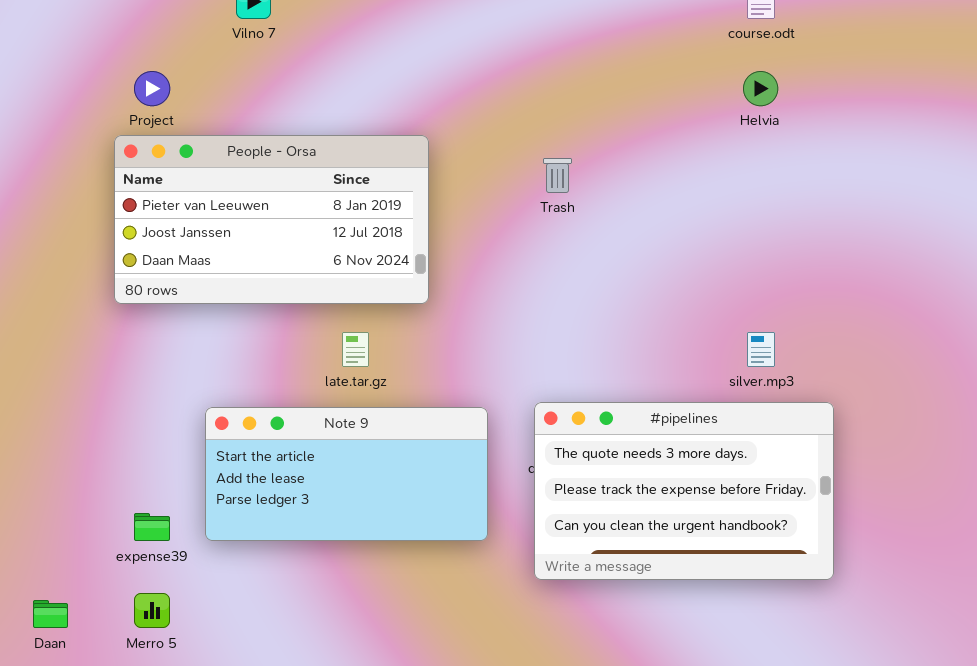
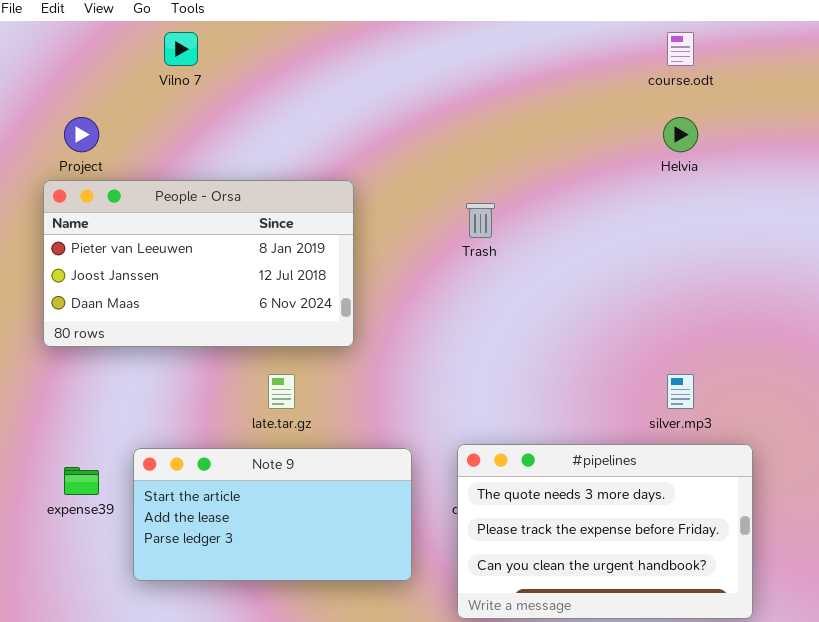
expense39: [134,513,170,541] -> [64,467,99,495], moved

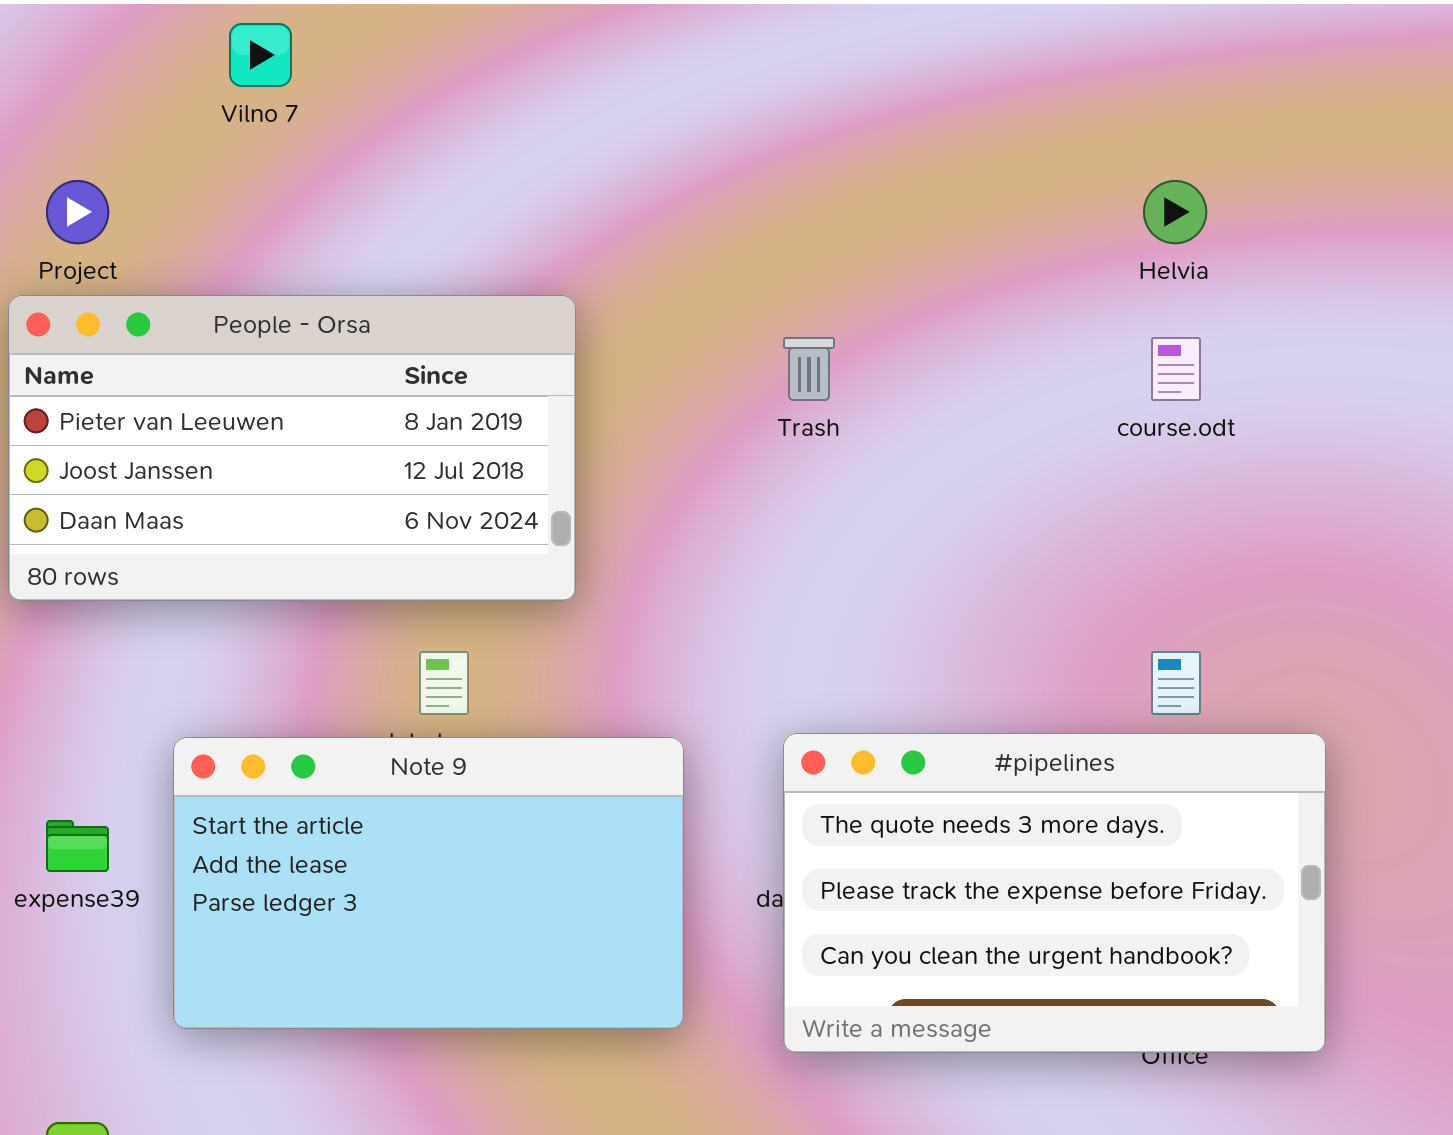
course.odt: [667,32,694,66] -> [1151,337,1201,401], moved
#pipelines: [457,444,753,619] -> [783,733,1326,1053], moved
Note 9: [133,448,412,581] -> [173,737,684,1029], resized

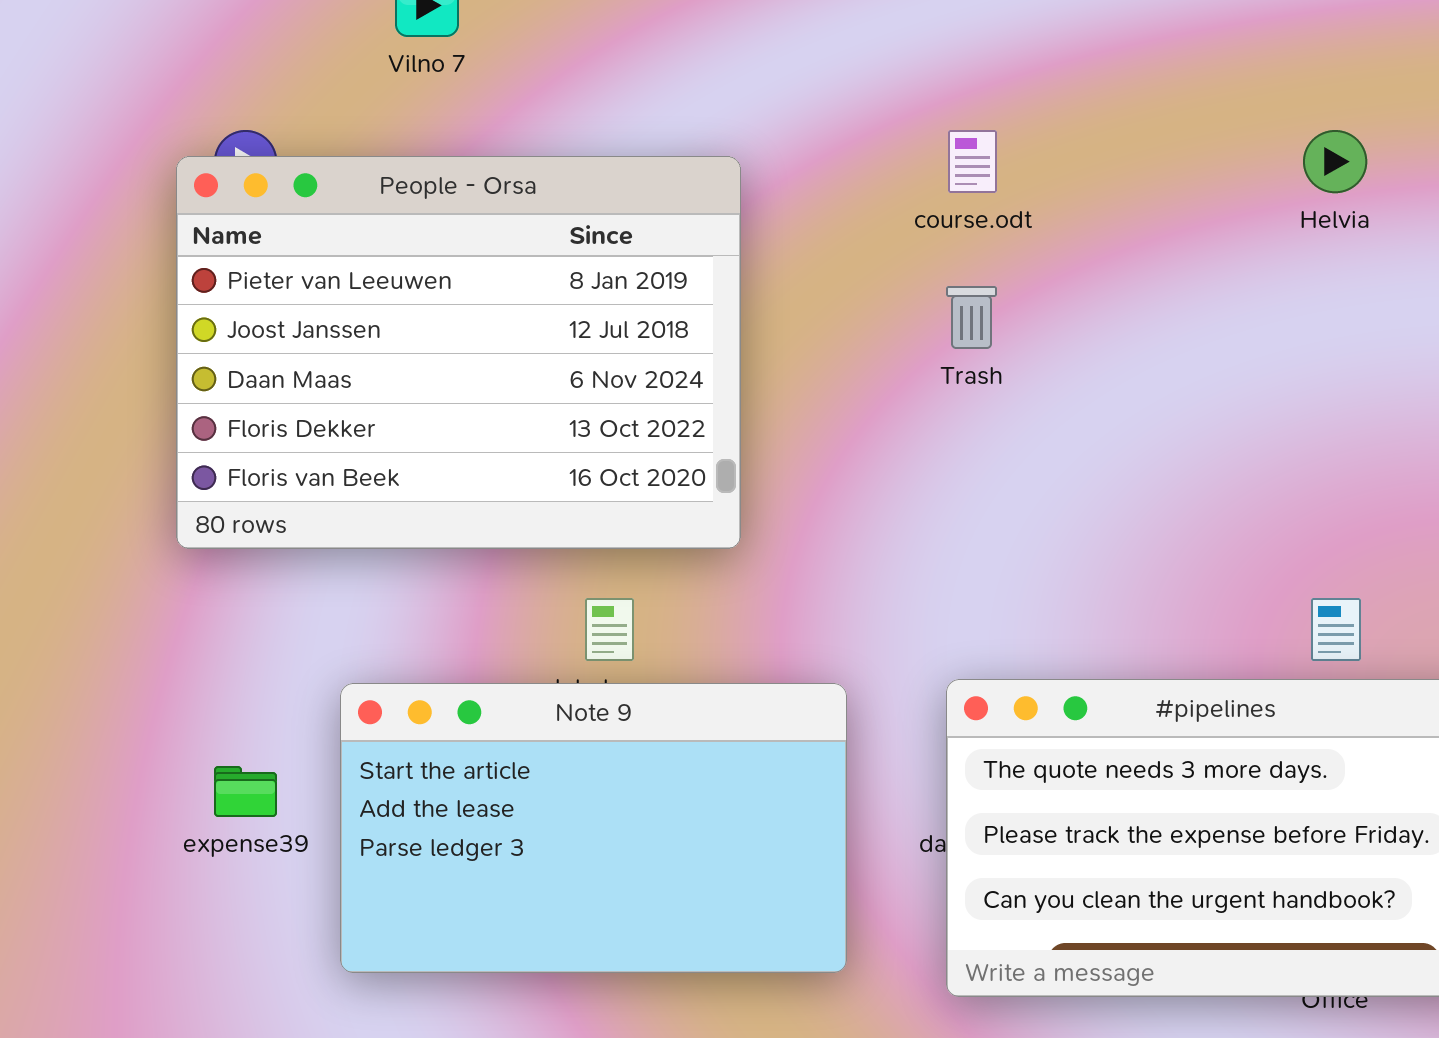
People - Orsa: [8,295,576,601] -> [176,156,741,549], resized
course.odt: [1151,337,1201,401] -> [948,130,997,193], moved

